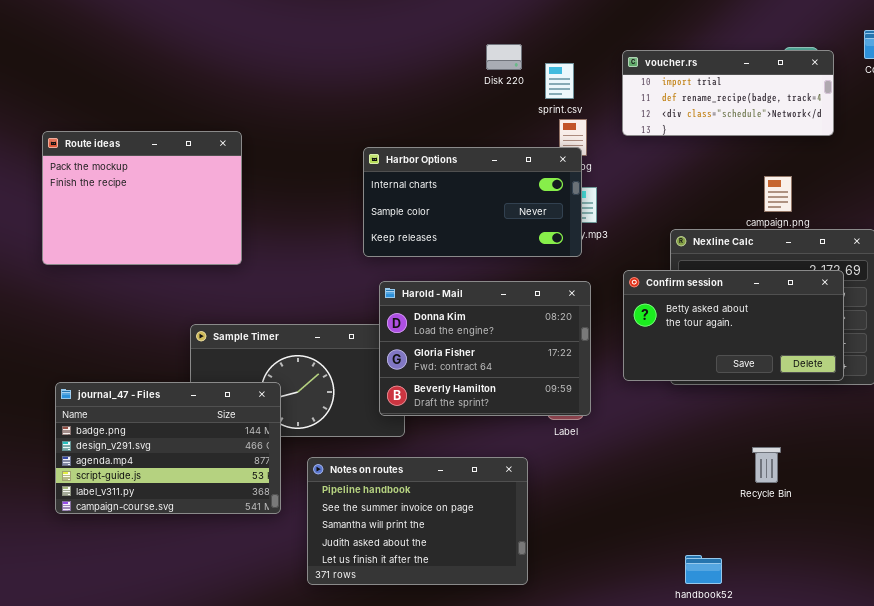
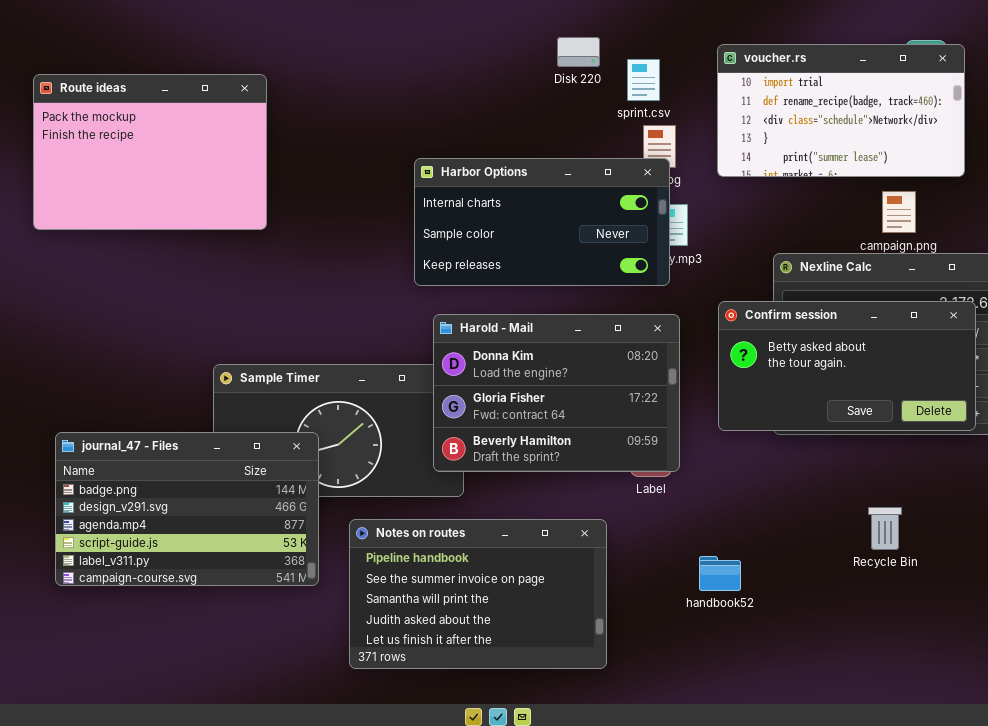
voucher.rs: [622,50,834,136] -> [717,44,965,177], resized
Route ideas: [42,131,242,265] -> [33,74,267,230], moved
handbook52: [685,555,722,584] -> [699,556,741,591], moved

